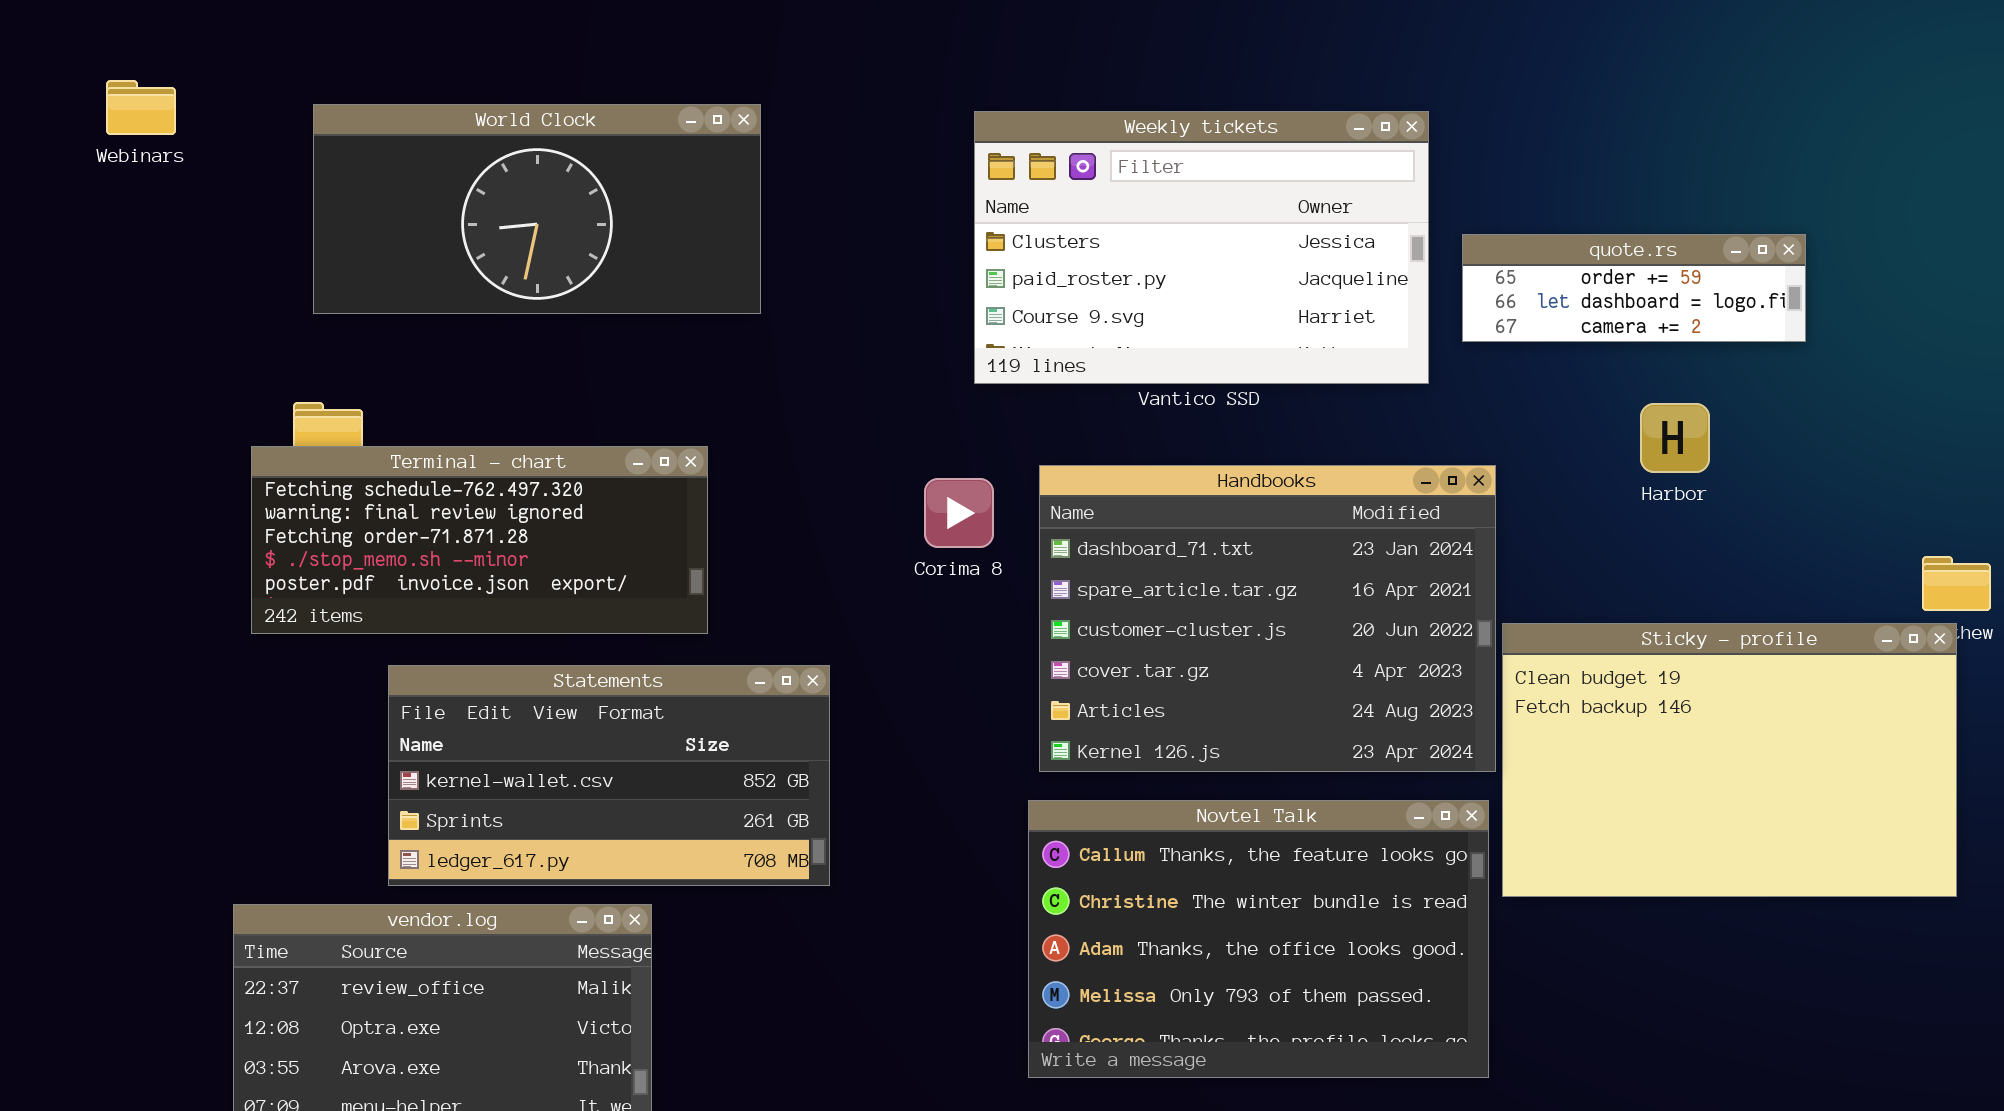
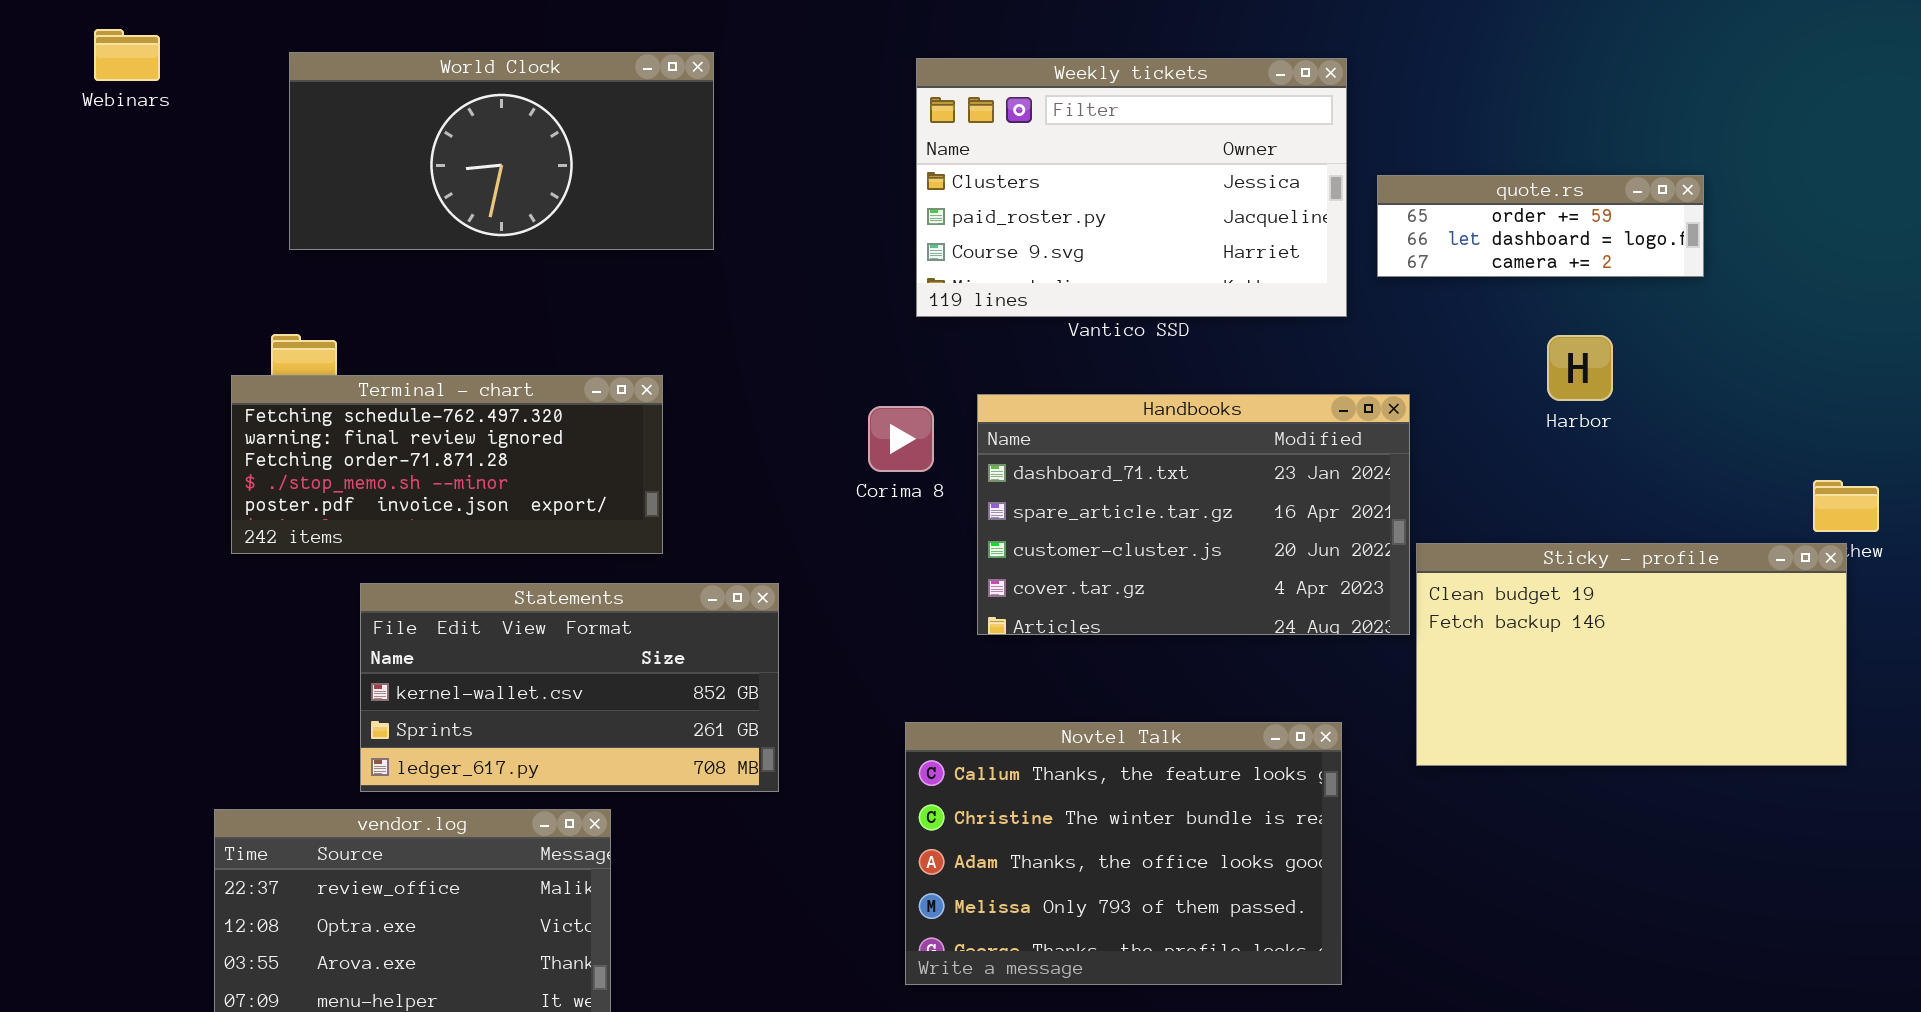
Handbooks: [1039,465,1496,772] -> [977,394,1410,635], resized
Sticky - profile: [1502,623,1957,897] -> [1416,543,1847,766], resized
Novtel Talk: [1028,800,1489,1078] -> [905,722,1342,985], moved

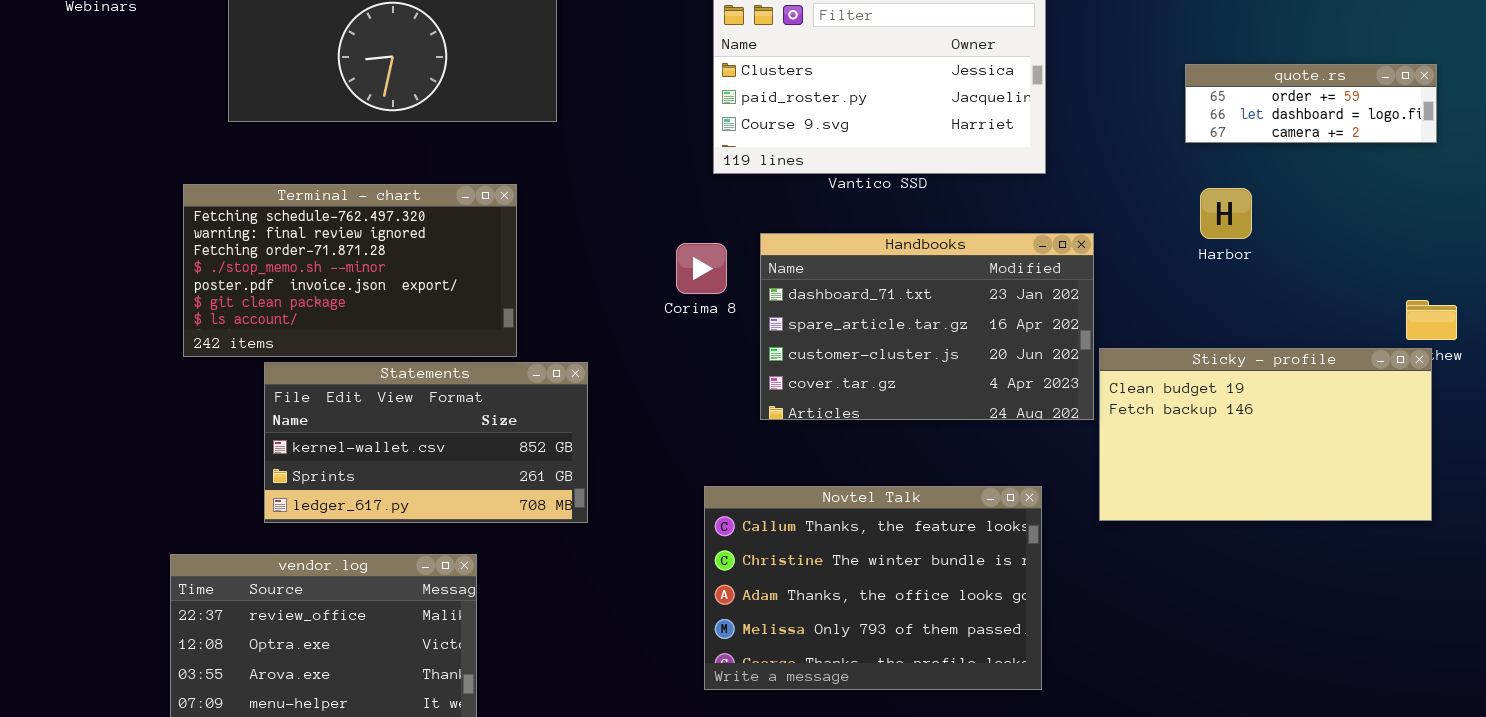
quote.rs: [1377,175,1704,277] -> [1185,64,1437,143], moved
Terminal - chart: [231,375,663,554] -> [183,184,517,357], resized
Statements: [360,583,779,792] -> [264,362,588,523], moved

